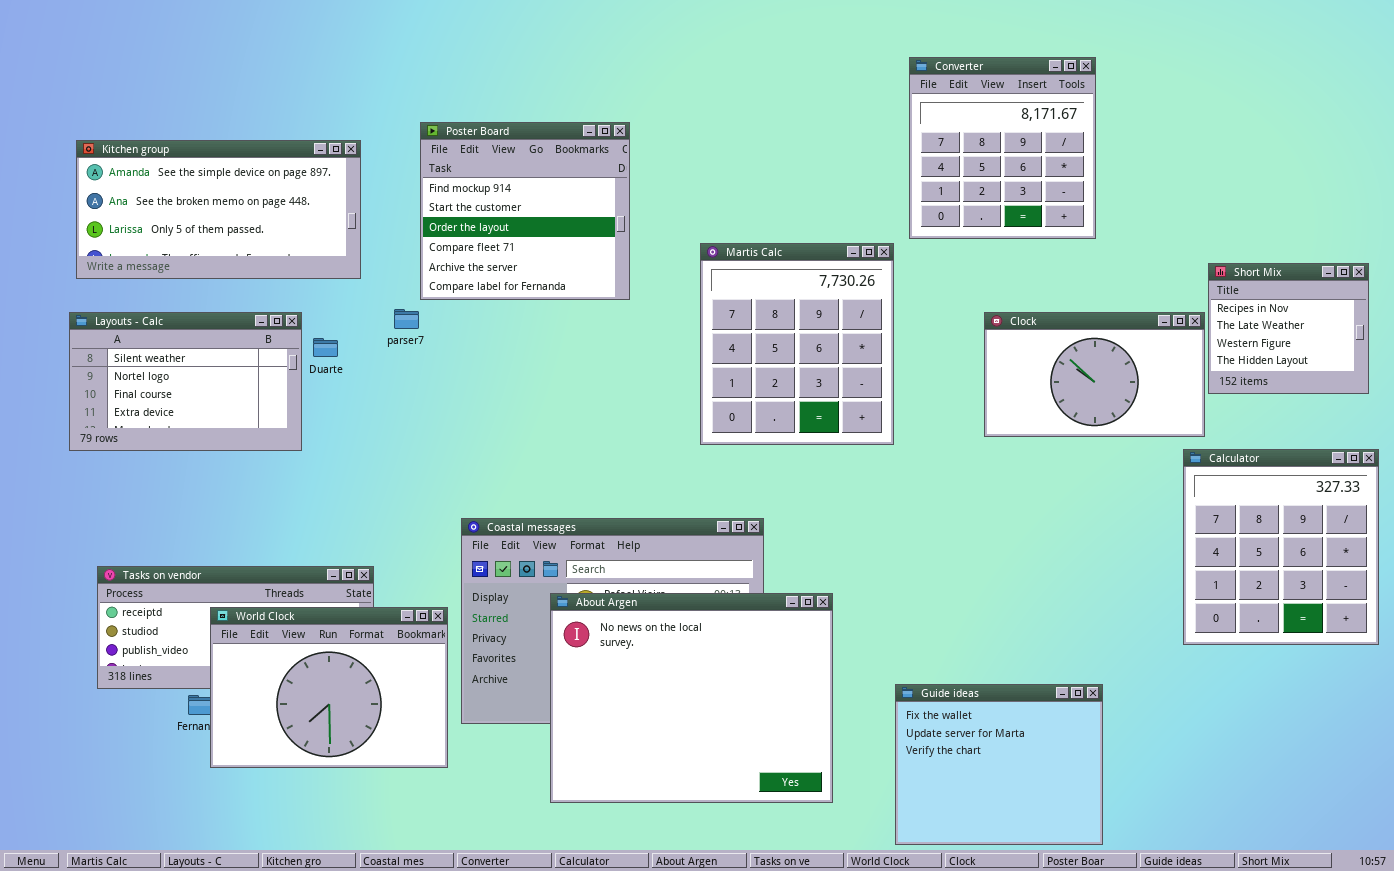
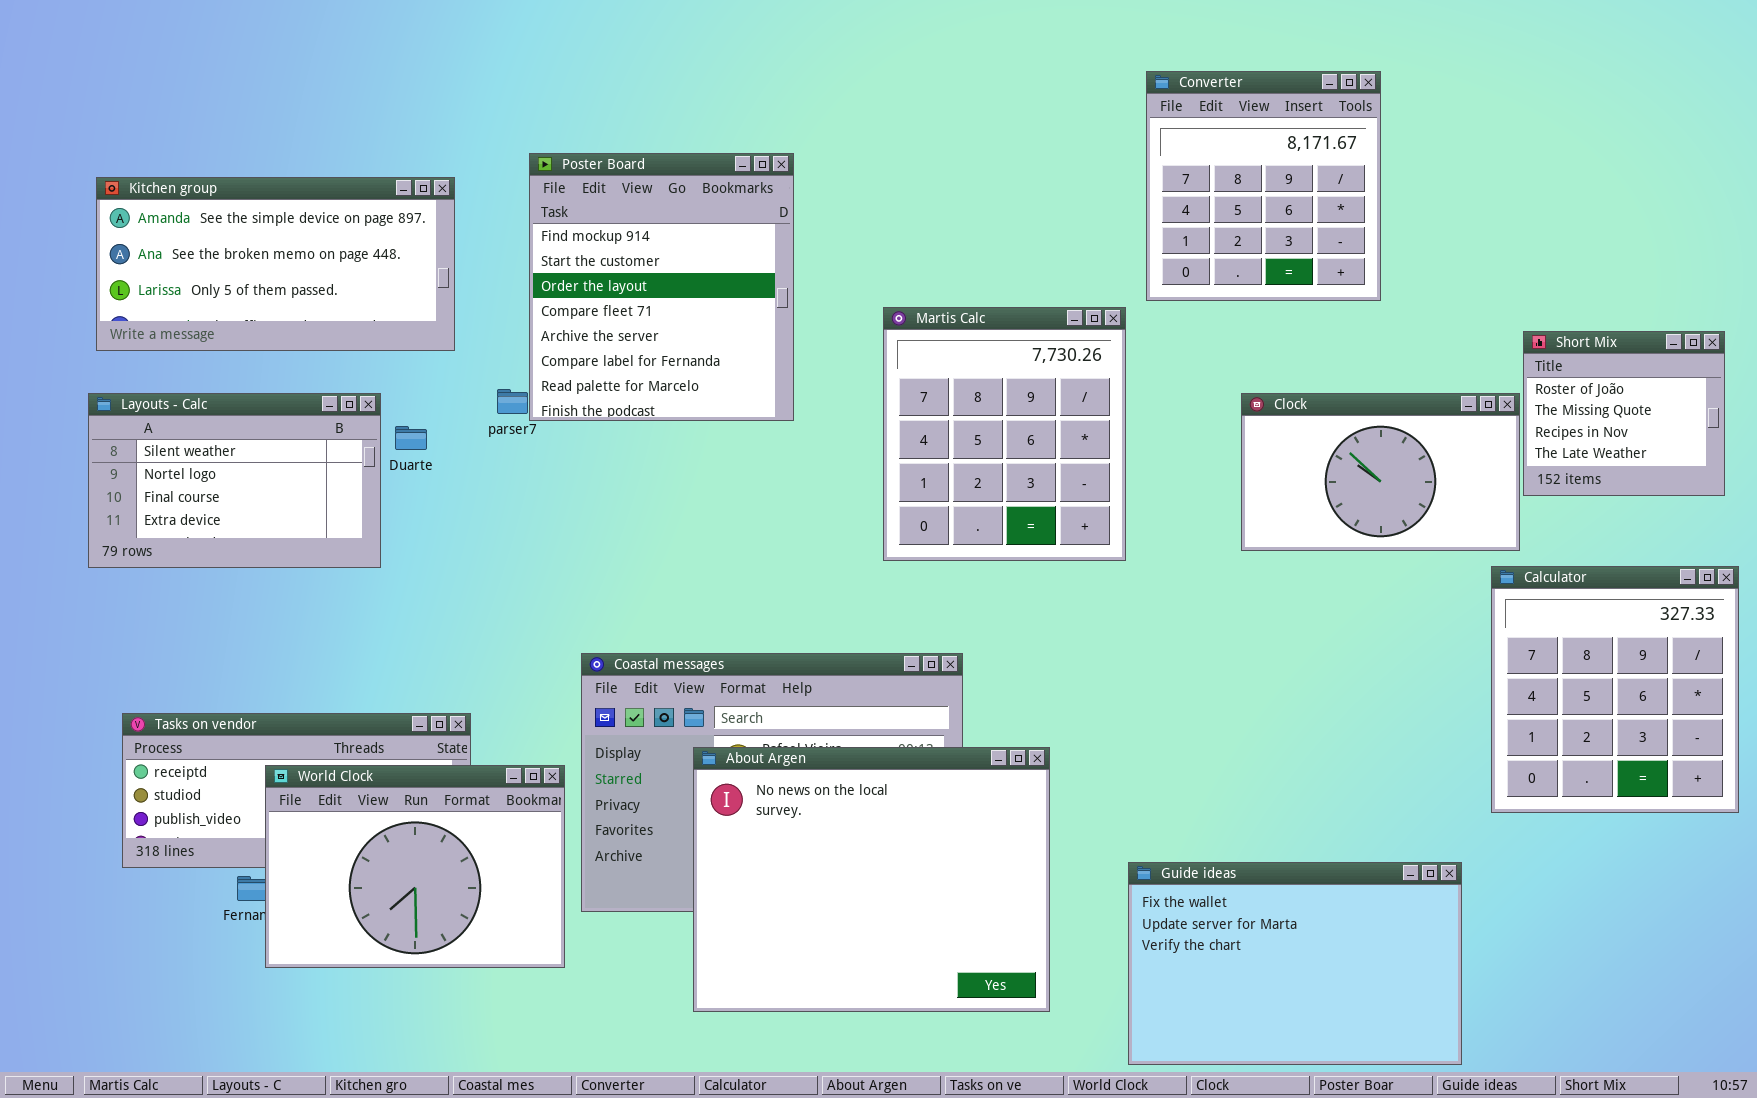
Poster Board: [420,122,630,300] -> [529,153,794,421], resized
Short Mix: [1208,263,1369,394] -> [1523,331,1725,496], scrolled up 2 rows
Guide ideas: [895,684,1103,845] -> [1128,862,1462,1065], resized

